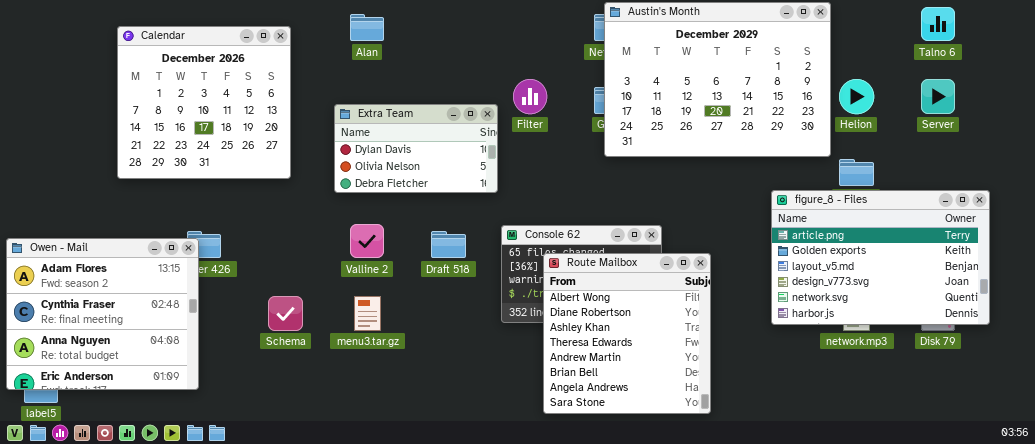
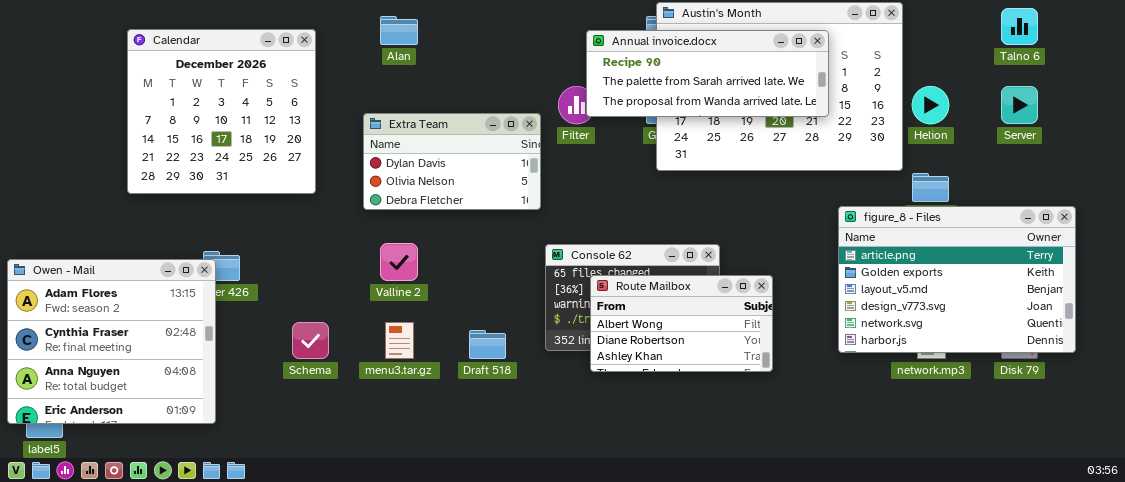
Annual invoice.docx: none -> [586,30,829,117], opened
Draft 518: [431,231,466,258] -> [469,330,506,359], moved
Route Mailbox: [543,253,711,414] -> [590,275,773,372], resized

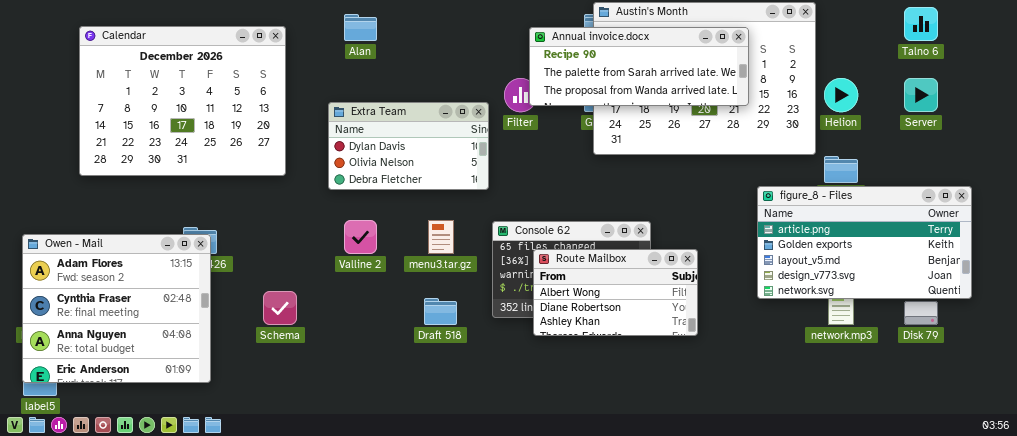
Calendar: [127,29,316,194] -> [79,26,286,176], resized
figure_8 - Files: [838,206,1076,353] -> [757,186,972,299], resized
Owen - Mail: [7,259,216,424] -> [22,234,211,383], moved
menu3.tar.gz: [385,322,414,359] -> [428,220,454,254], moved

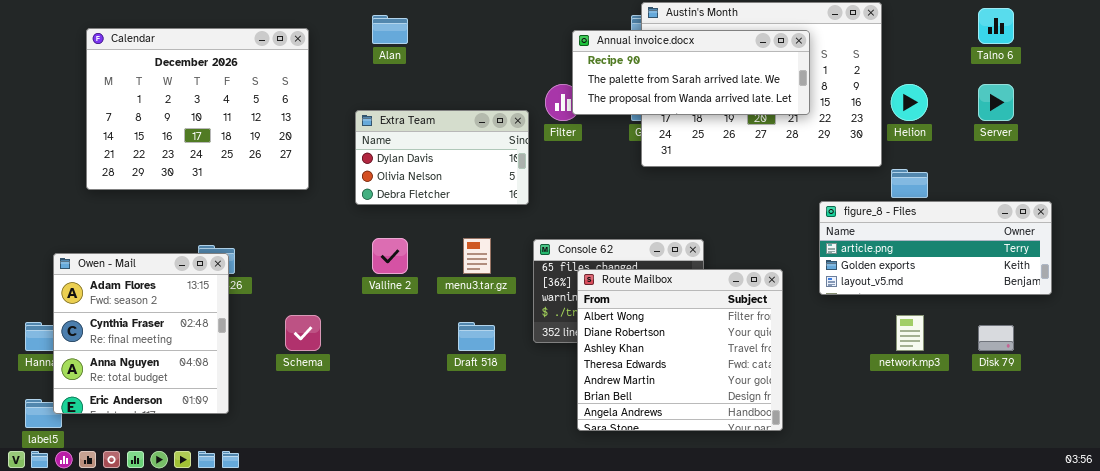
figure_8 - Files: [757,186,972,299] -> [819,201,1052,295], resized
Owen - Mail: [22,234,211,383] -> [53,253,229,414], resized
Route Mailbox: [533,249,698,336] -> [577,269,783,431], resized

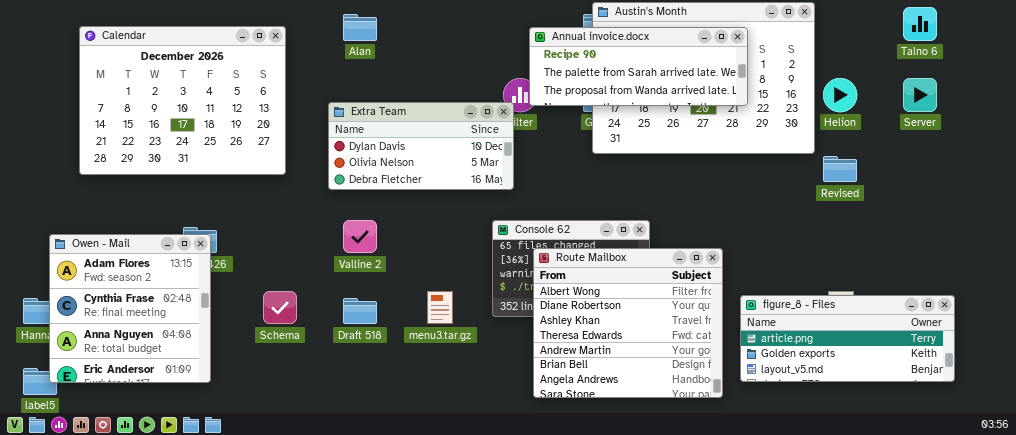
Extra Team: [355,110,529,205] -> [328,102,514,190], resized
figure_8 - Files: [819,201,1052,295] -> [740,295,955,382], moved
menu3.tar.gz: [463,238,491,274] -> [427,291,453,324], moved
Draft 518: [458,322,495,351] -> [343,298,377,324], moved

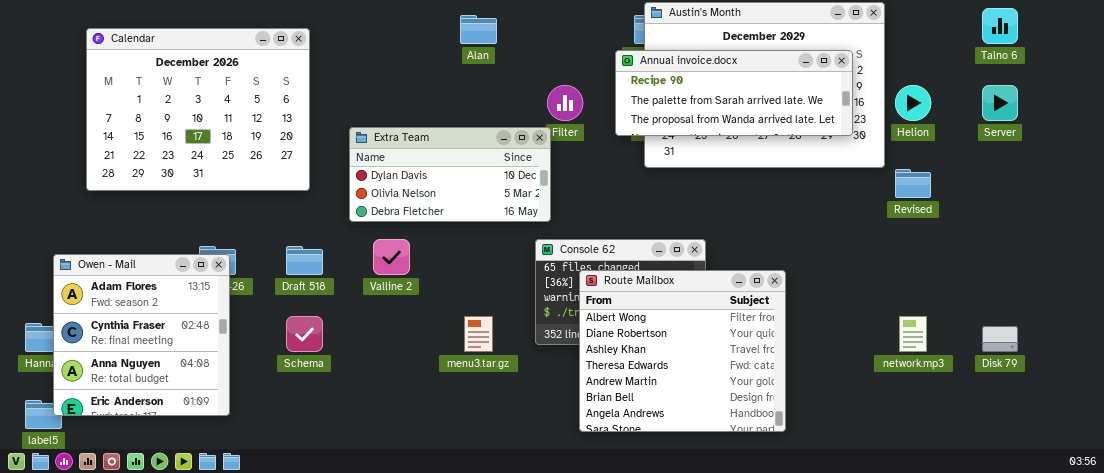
Alan: [343,14,377,41] -> [460,15,497,44], moved
Annual invoice.docx: [529,27,748,106] -> [615,50,853,136], moved
Extra Team: [328,102,514,190] -> [349,127,551,222], moved
figure_8 - Files: [740,295,955,382] -> none, closed
Draft 518: [343,298,377,324] -> [286,246,323,275], moved

